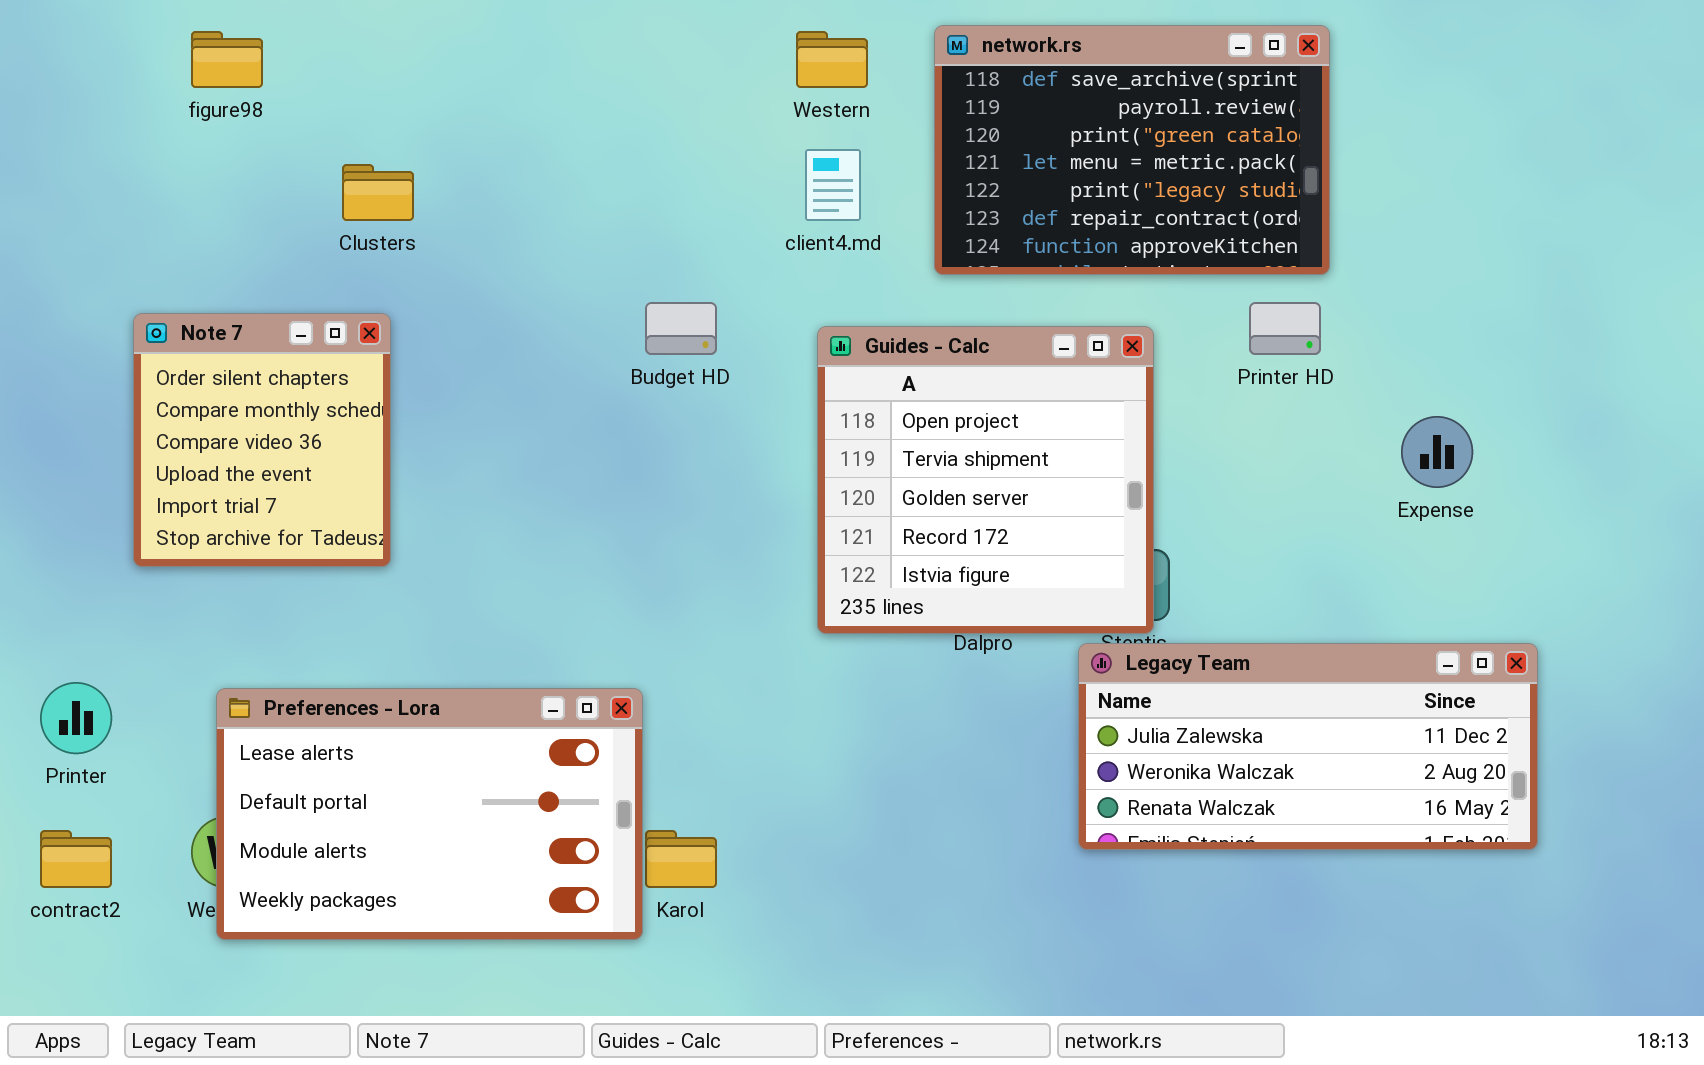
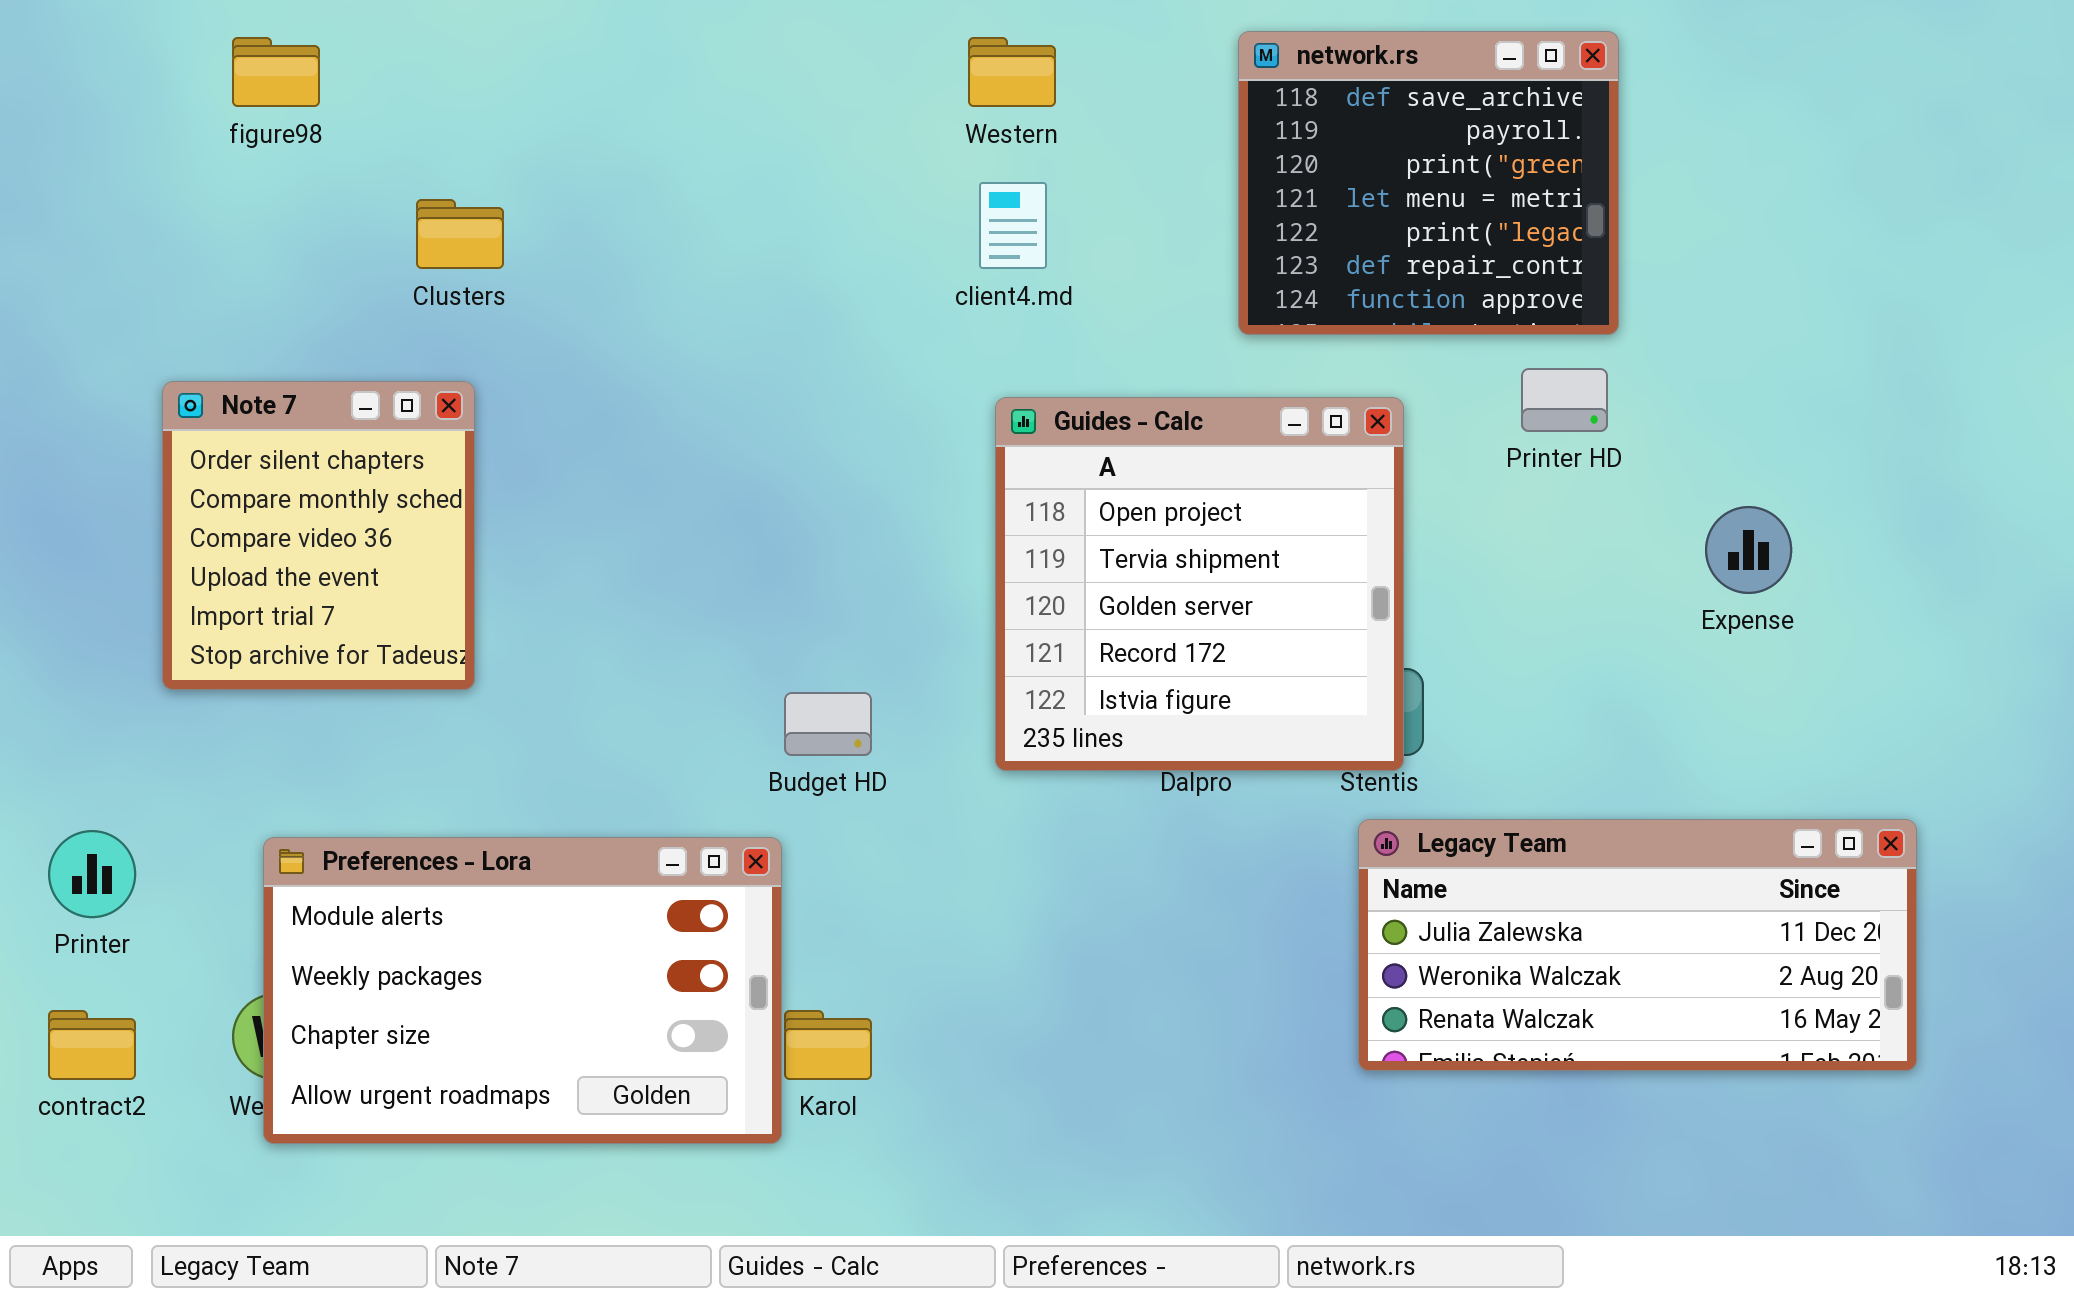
network.rs: [934,25,1330,275] -> [1238,31,1619,335], resized
Budget HD: [645,302,717,355] -> [784,692,872,756], moved
Legacy Team: [1078,643,1538,850] -> [1358,819,1917,1071], moved
Preferences - Lora: [216,688,643,940] -> [263,837,782,1144], scrolled down 2 rows

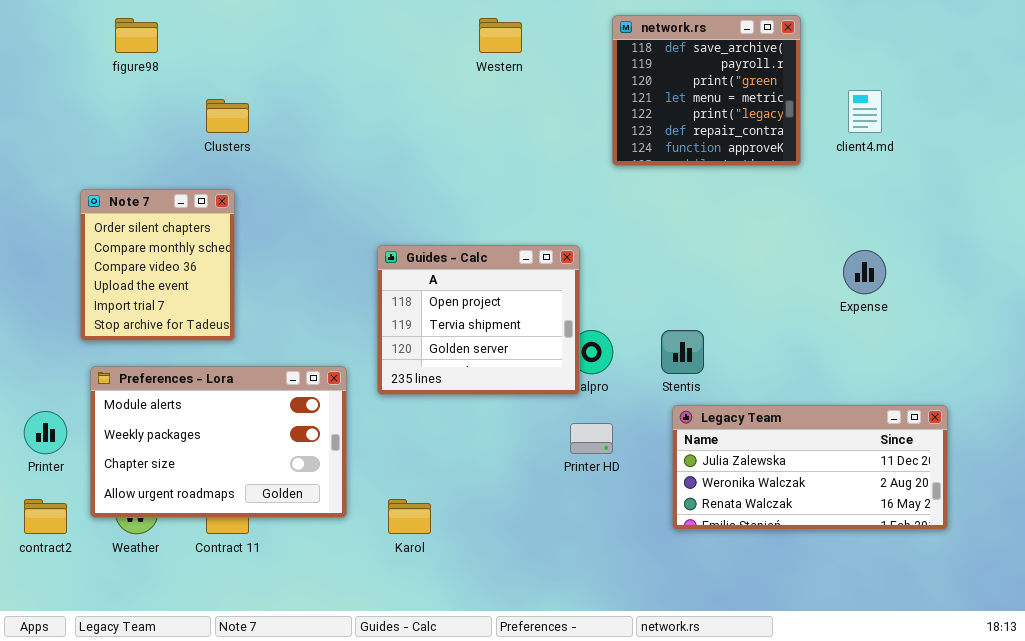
client4.md: [979,182,1047,269] -> [848,90,882,133], moved
Printer HD: [1521,368,1608,432] -> [570,423,613,454], moved
Guides - Calc: [995,397,1404,771] -> [377,245,580,395], moved, resized
Preferences - Lora: [263,837,782,1144] -> [90,366,347,518], moved

